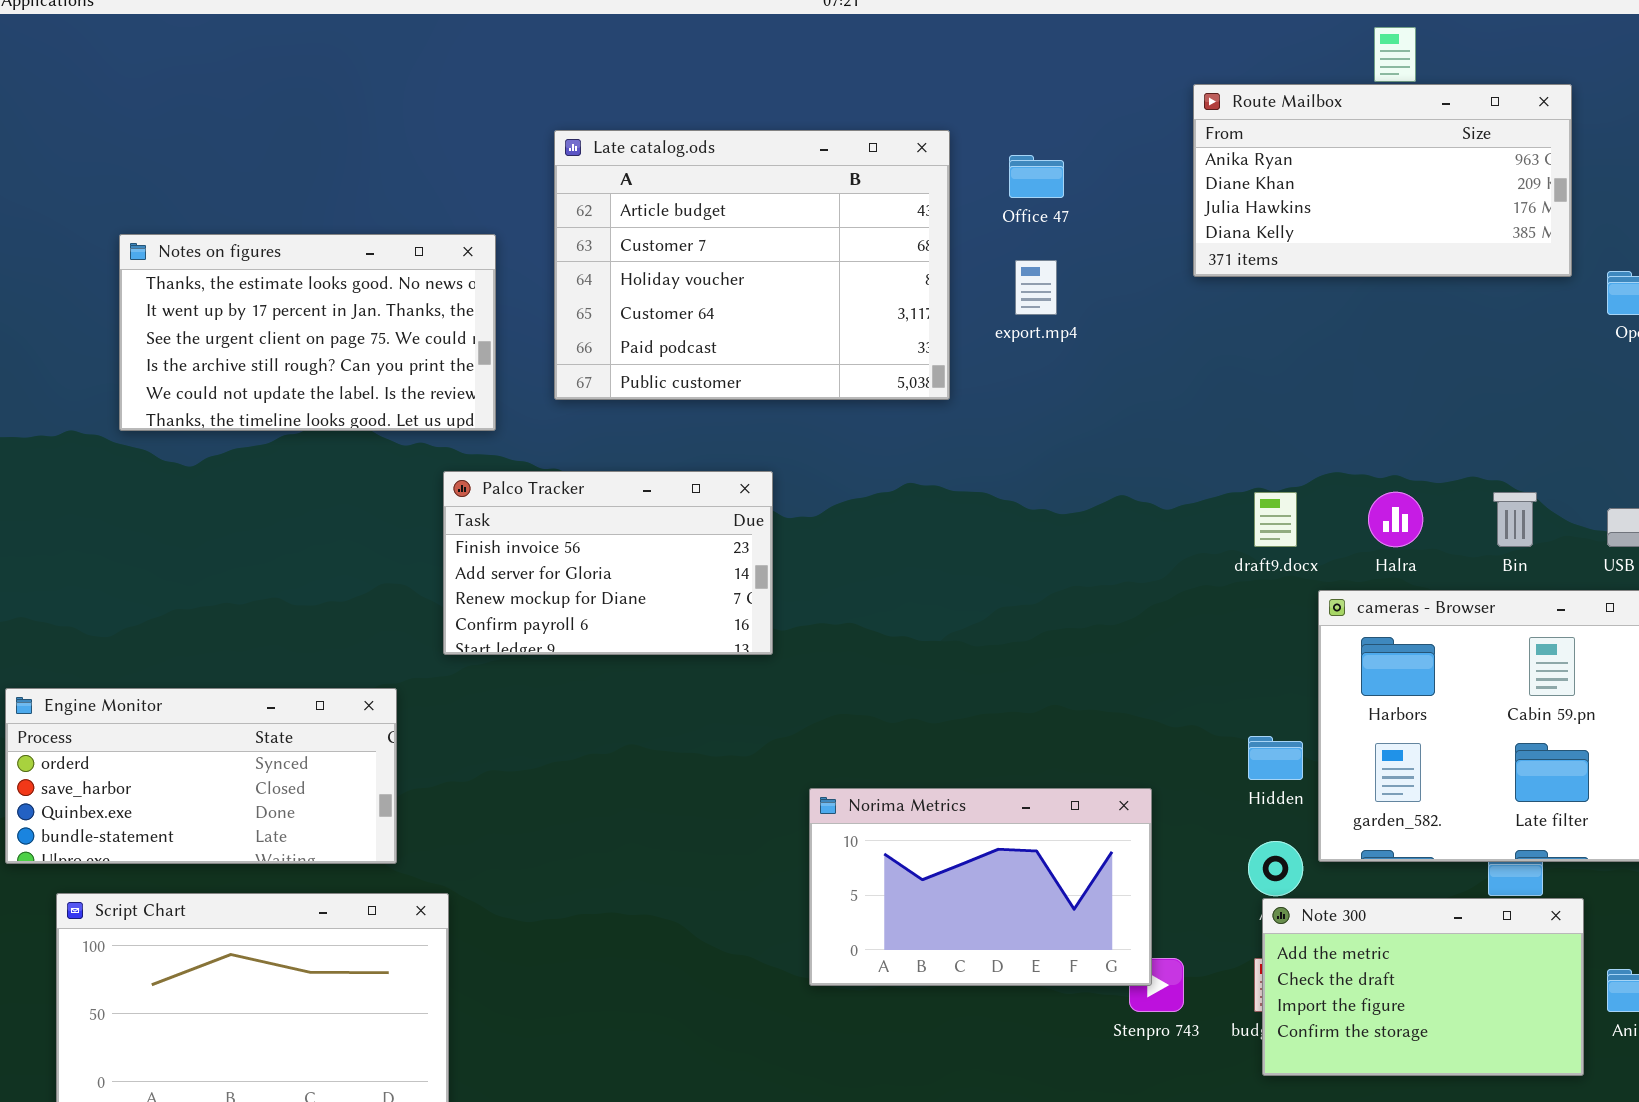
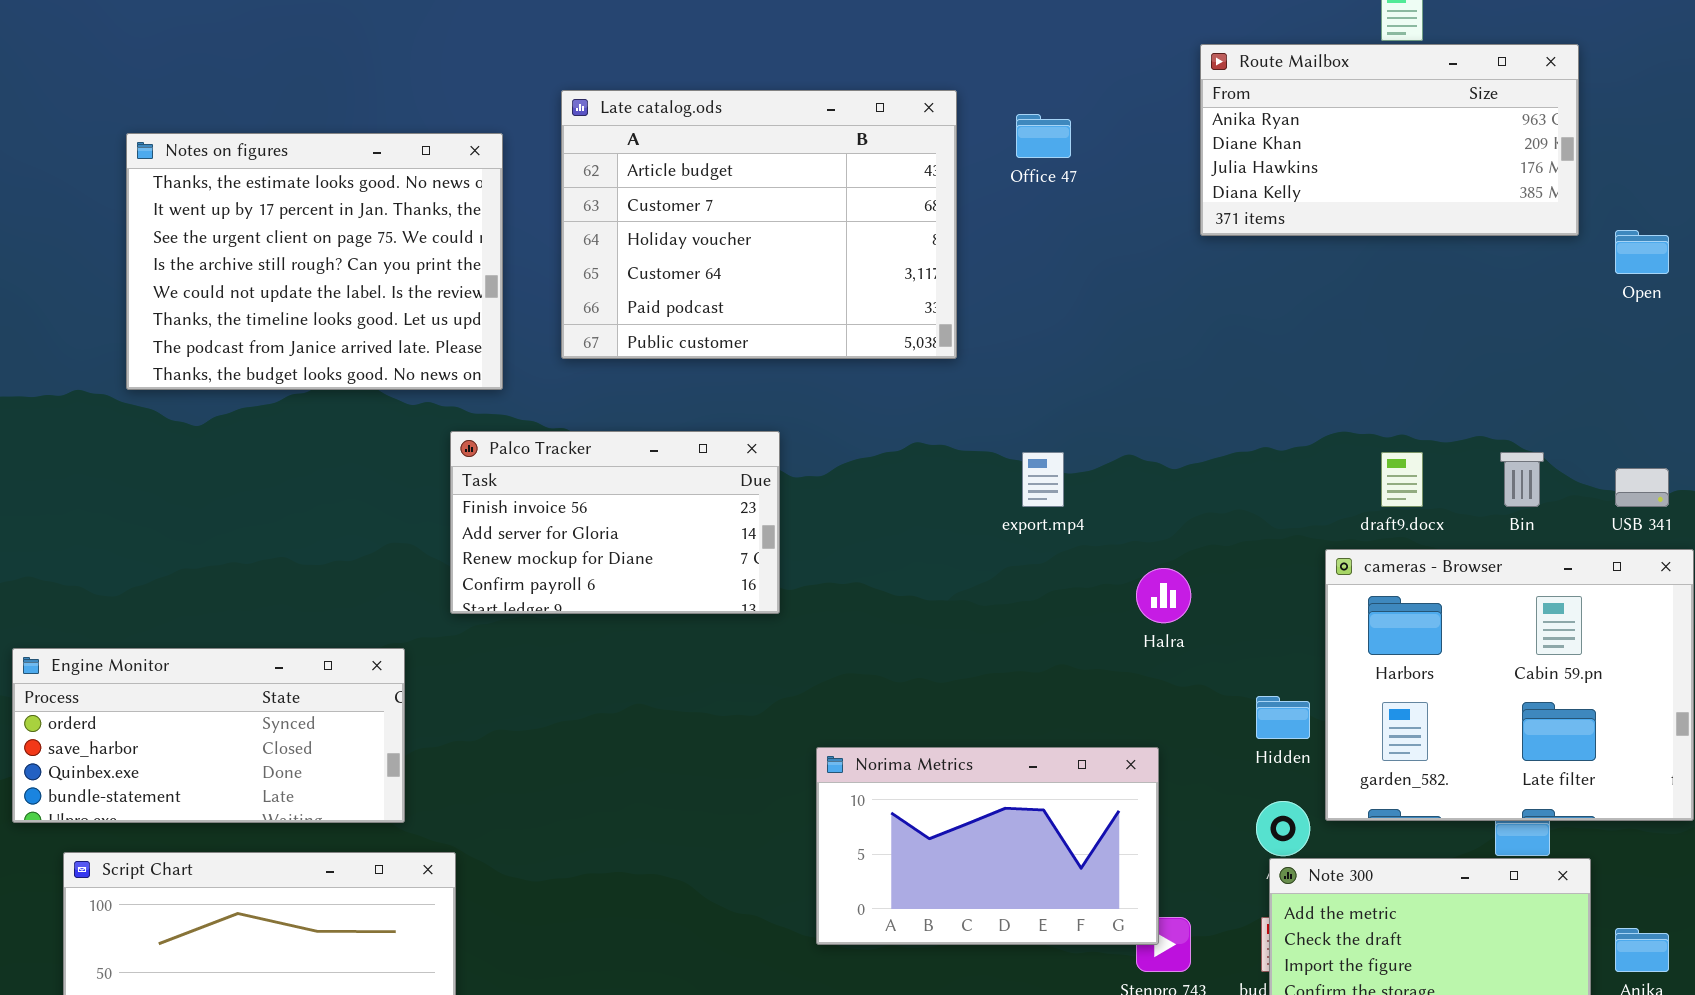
Notes on figures: [119,234,496,431] -> [126,133,503,390], resized
export.mp4: [1015,260,1057,315] -> [1022,452,1064,507], moved
draft9.docx: [1254,492,1297,547] -> [1381,452,1423,507], moved
Halra: [1368,492,1423,547] -> [1136,568,1191,623], moved

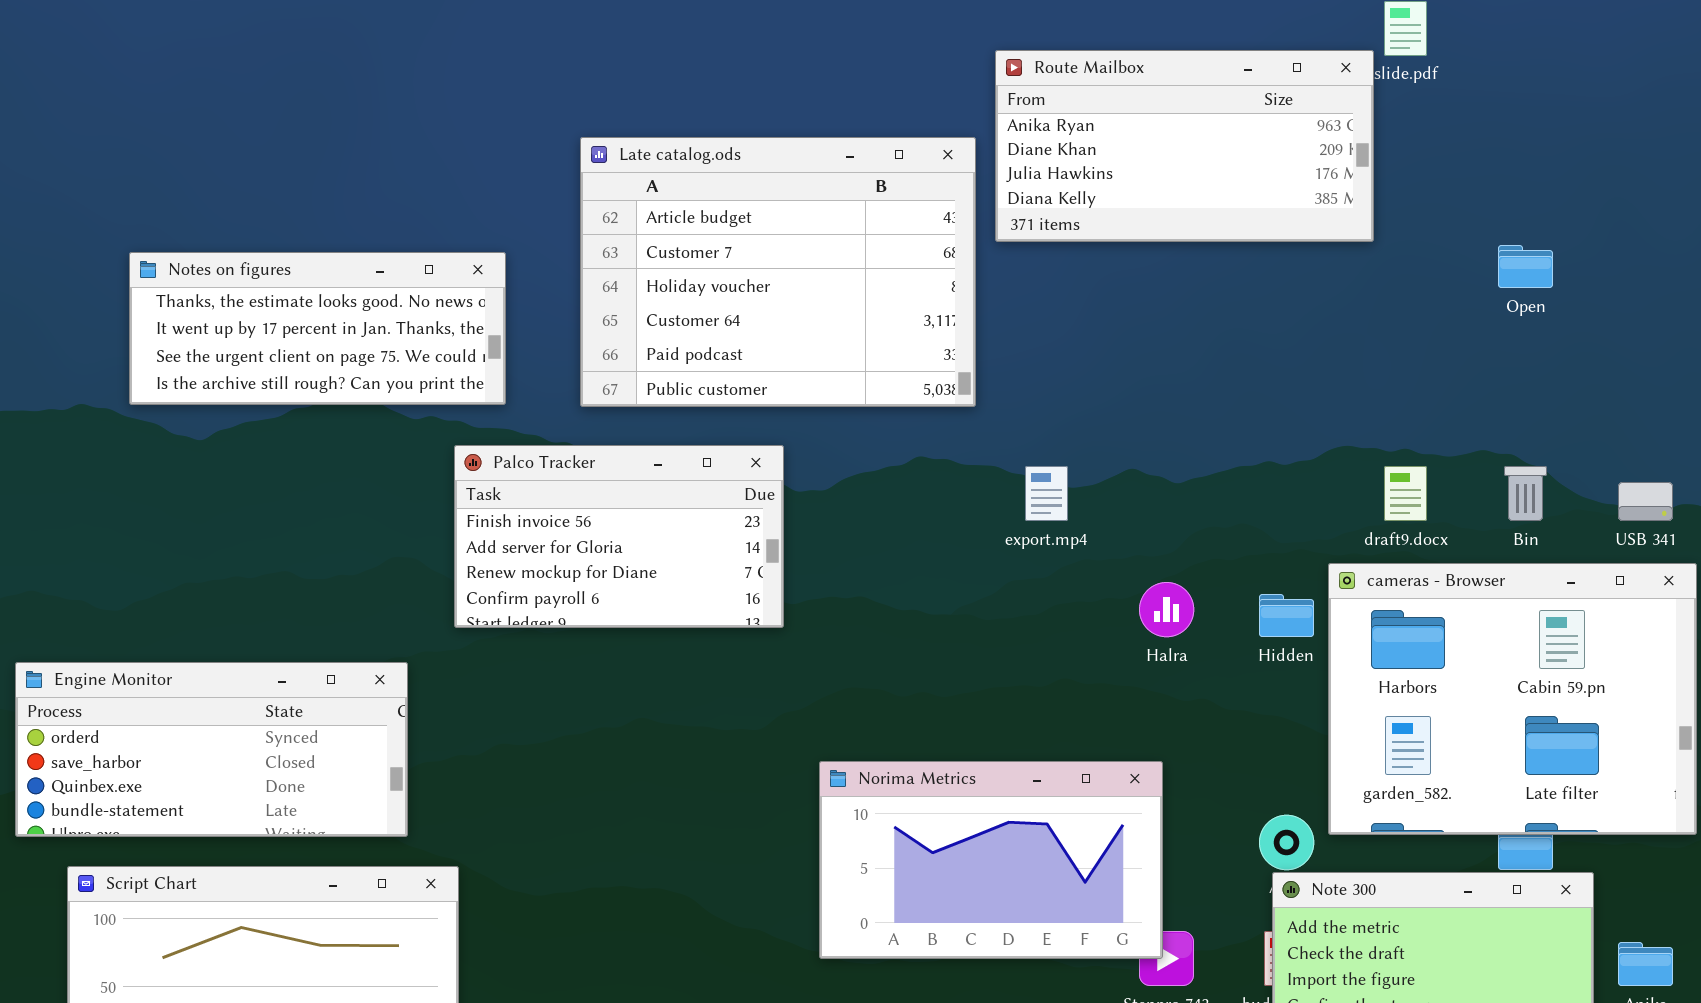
Route Mailbox: [1200,44,1579,236] -> [995,50,1374,242], moved
Late catalog.ods: [561,90,957,359] -> [580,137,976,407], moved
Notes on figures: [126,133,503,390] -> [129,252,506,405], resized
Open: [1615,230,1669,274] -> [1498,245,1553,288], moved
Hidden: [1256,696,1310,739] -> [1259,594,1314,637], moved

